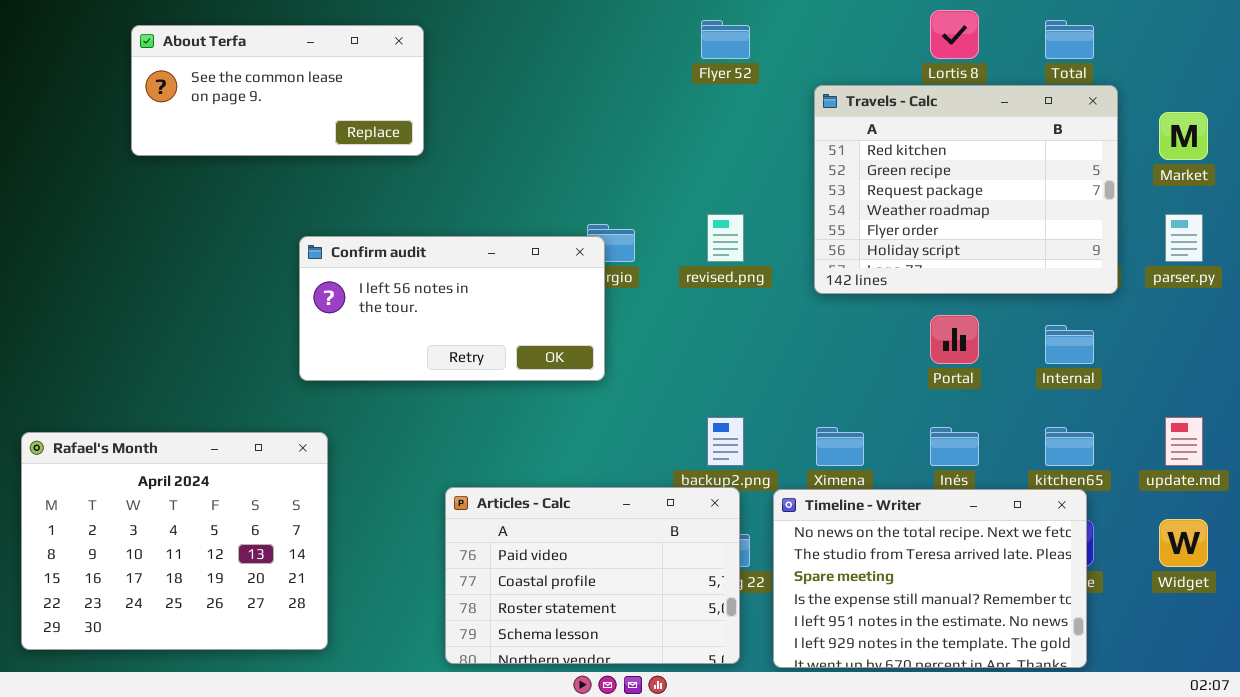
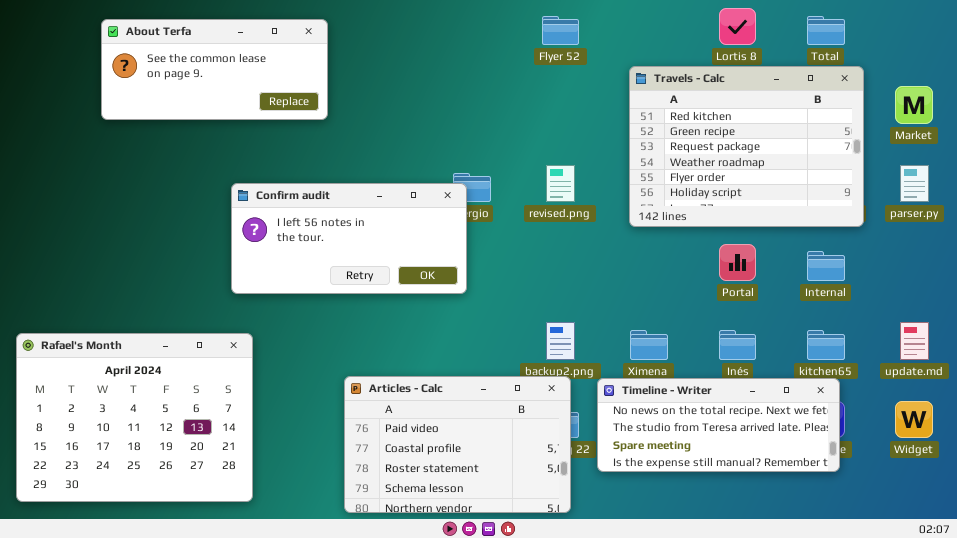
Timeline - Writer: [773,489,1087,668] -> [597,378,840,472], resized

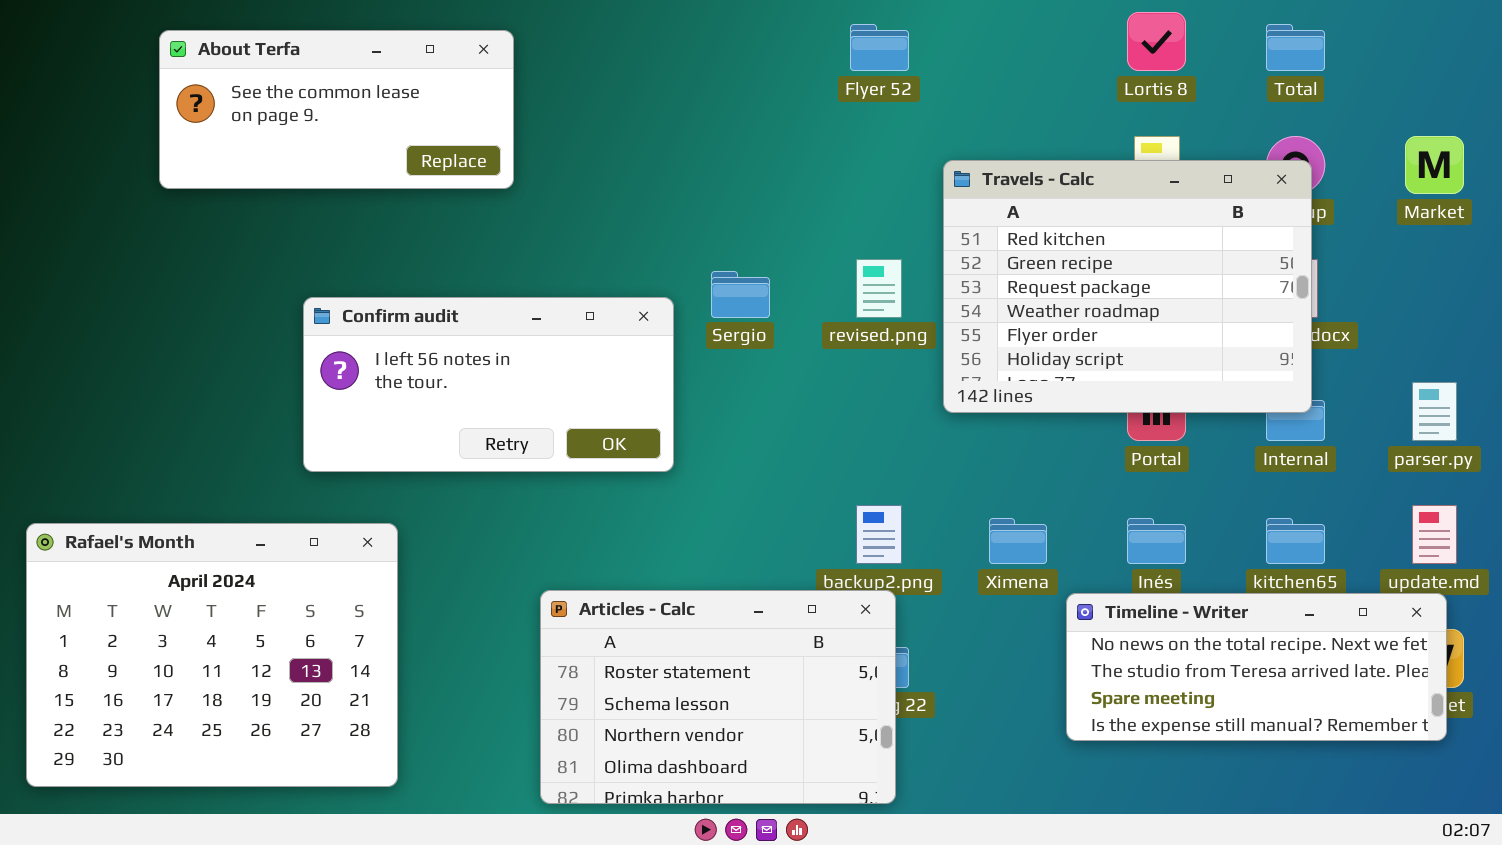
Travels - Calc: [629,66,864,227] -> [943,160,1312,413], moved
parser.py: [900,165,929,202] -> [1412,382,1457,441], moved
Confirm audit: [231,183,467,294] -> [303,297,674,472], moved
Articles - Calc: [344,376,571,513] -> [540,590,896,804], scrolled down 2 rows
Timeline - Writer: [597,378,840,472] -> [1066,593,1447,741], moved

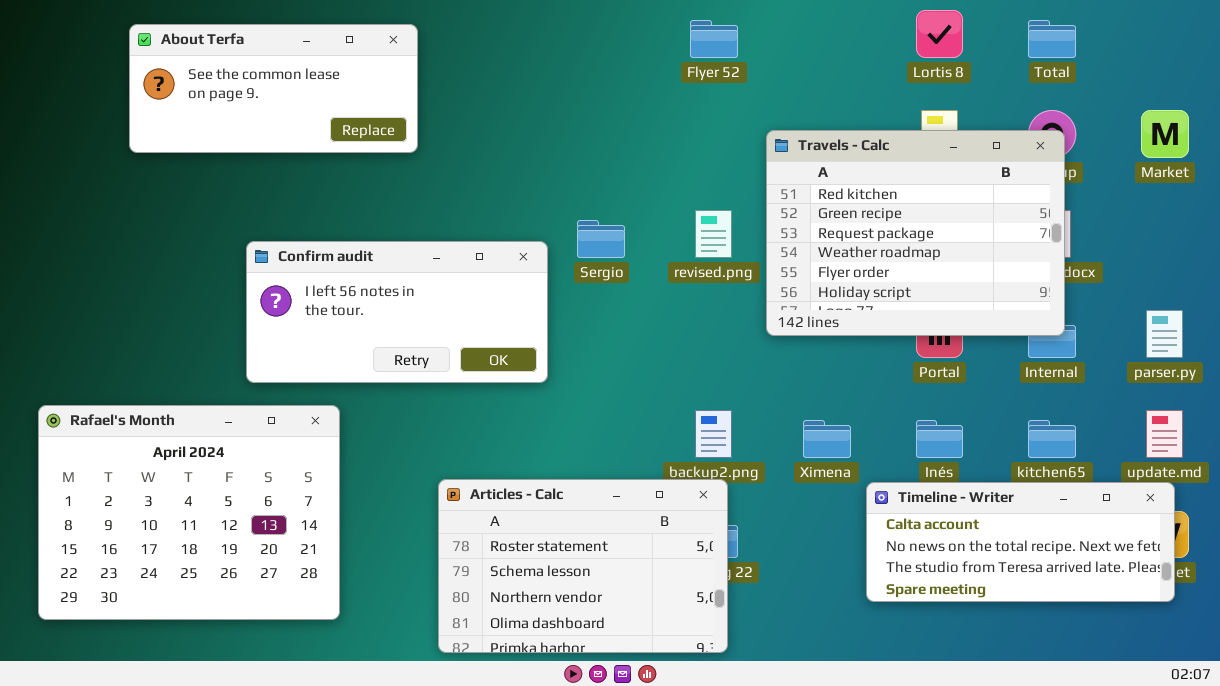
Rafael's Month: [26,523,398,787] -> [38,405,340,620], moved
Timeline - Writer: [1066,593,1447,741] -> [866,482,1175,602], scrolled up 1 row

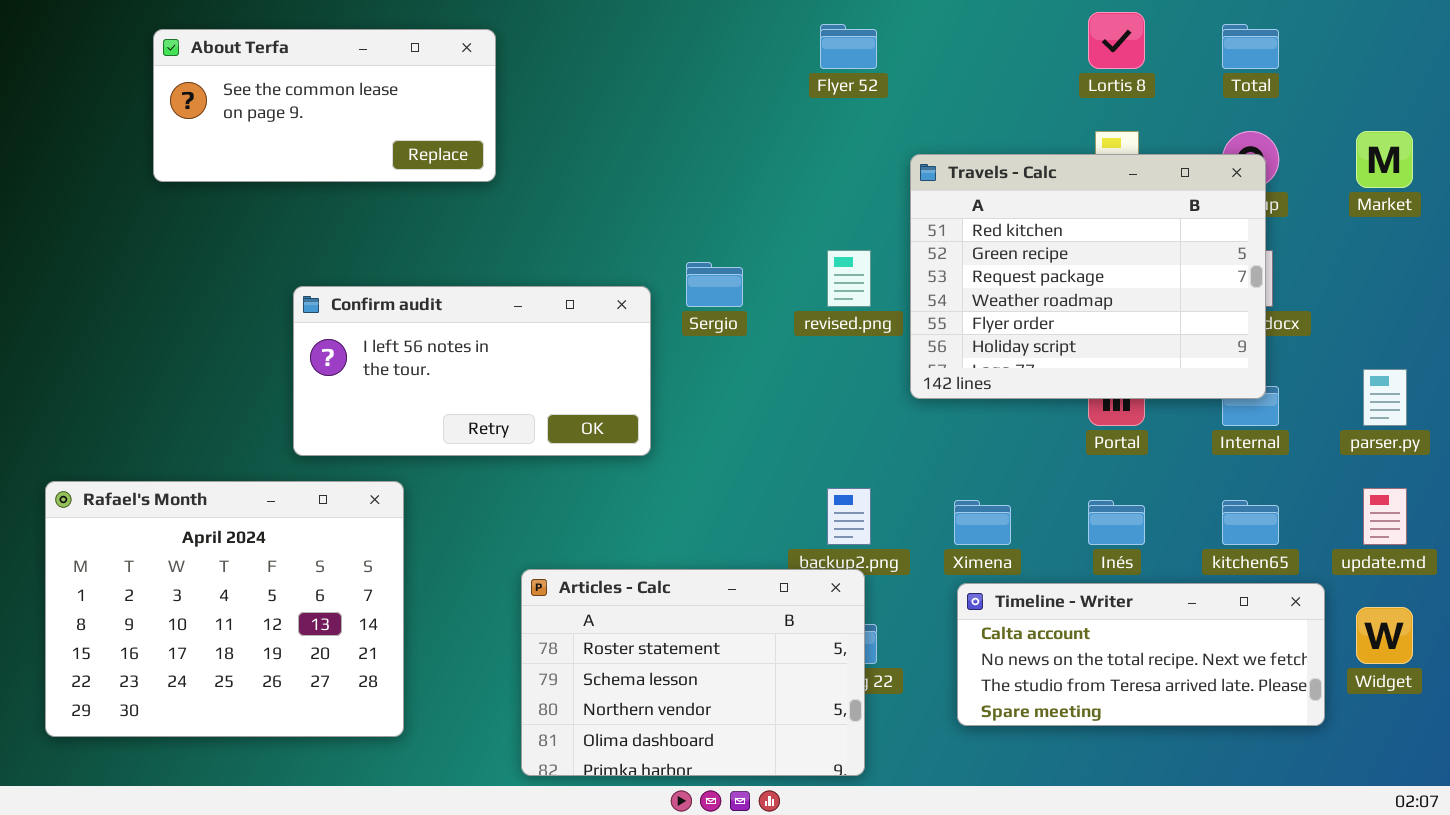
Timeline - Writer: [866,482,1175,602] -> [957,583,1325,726], moved

